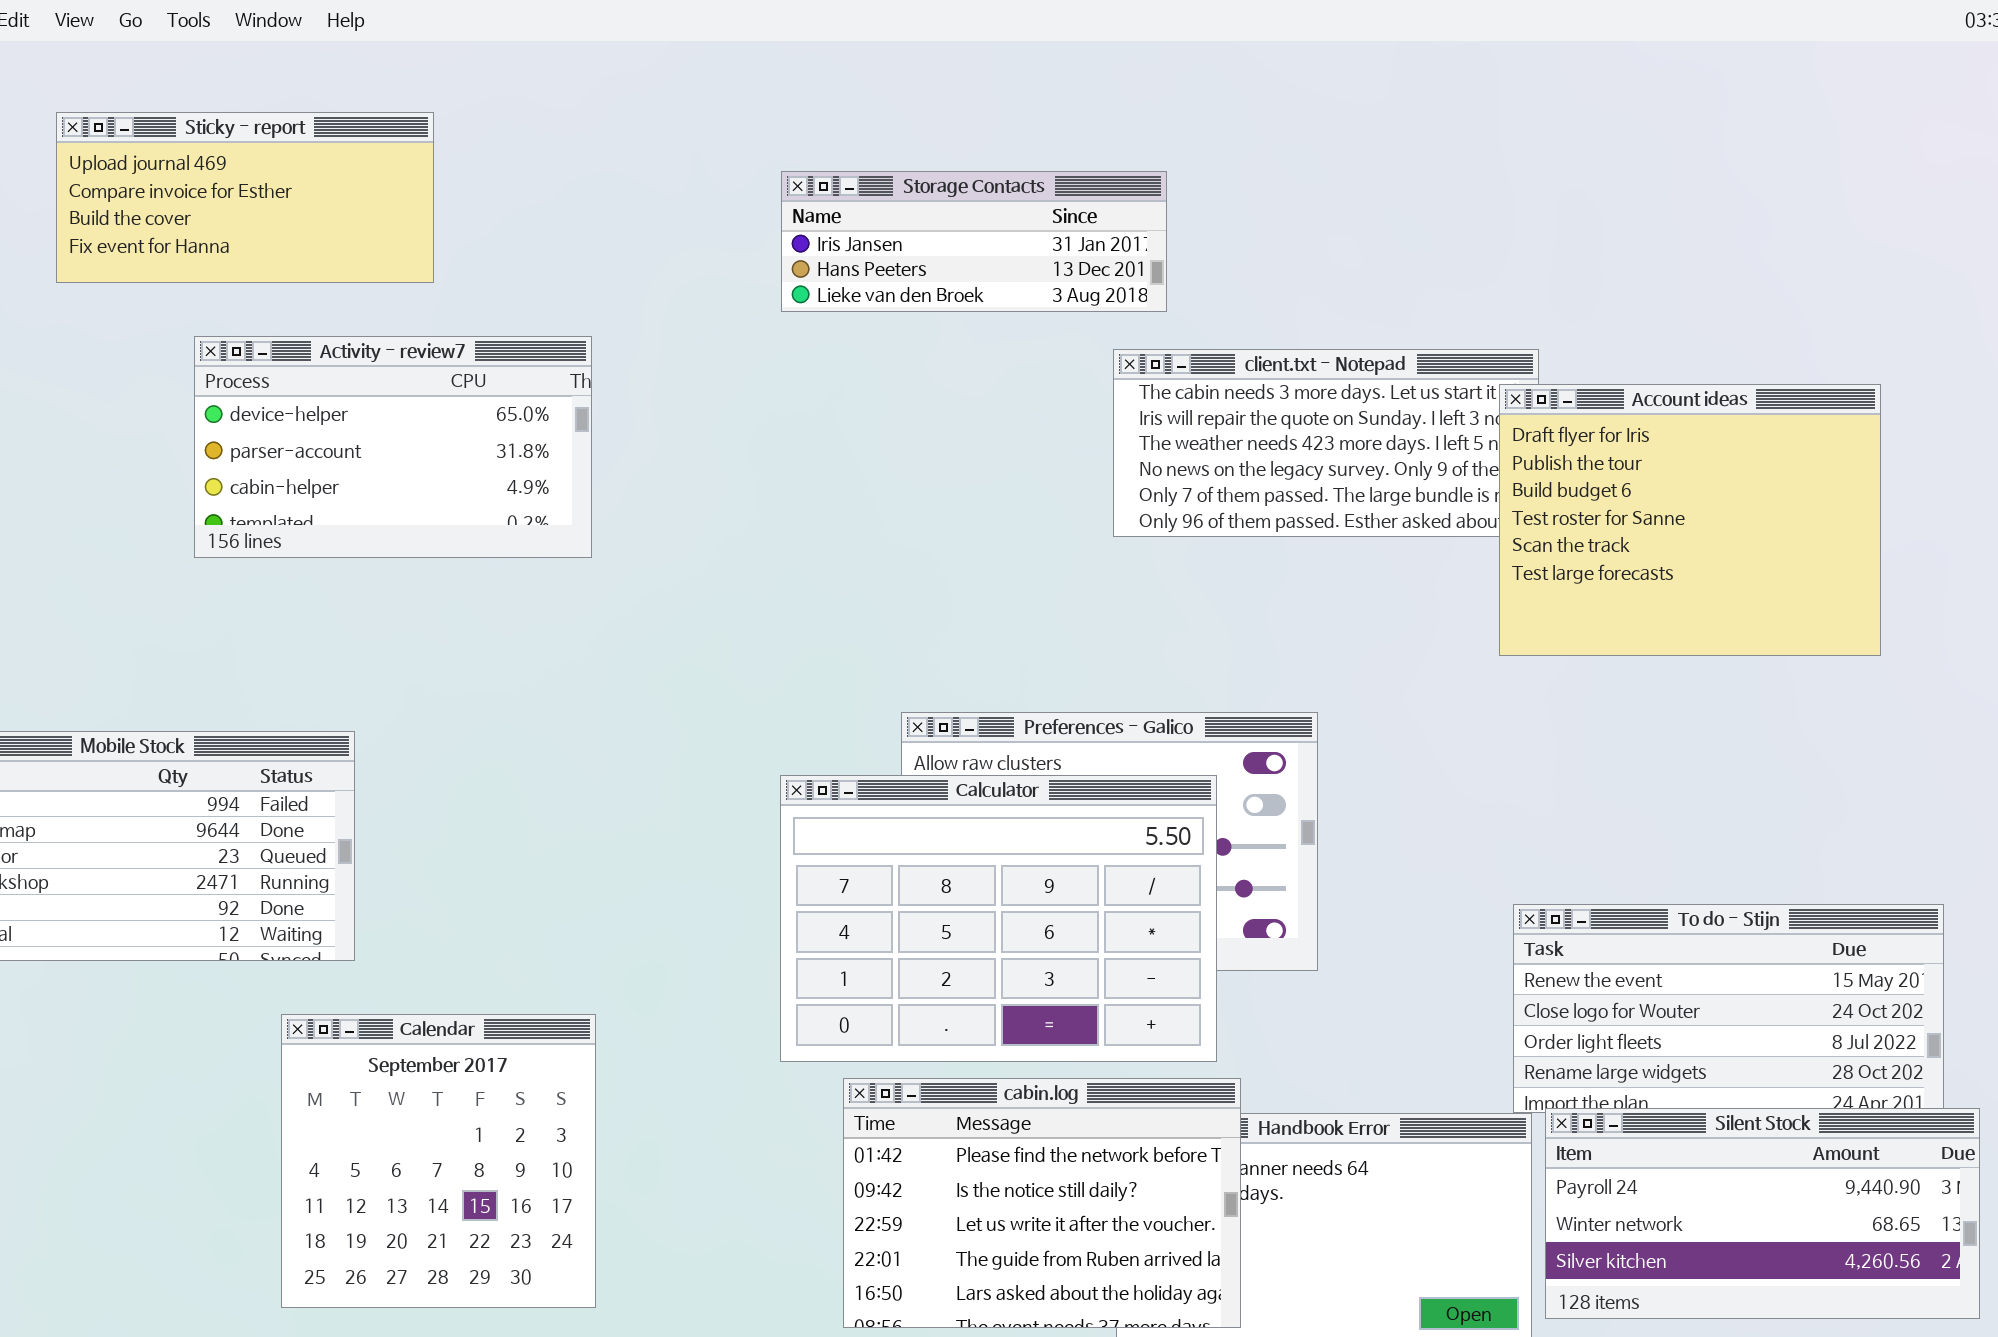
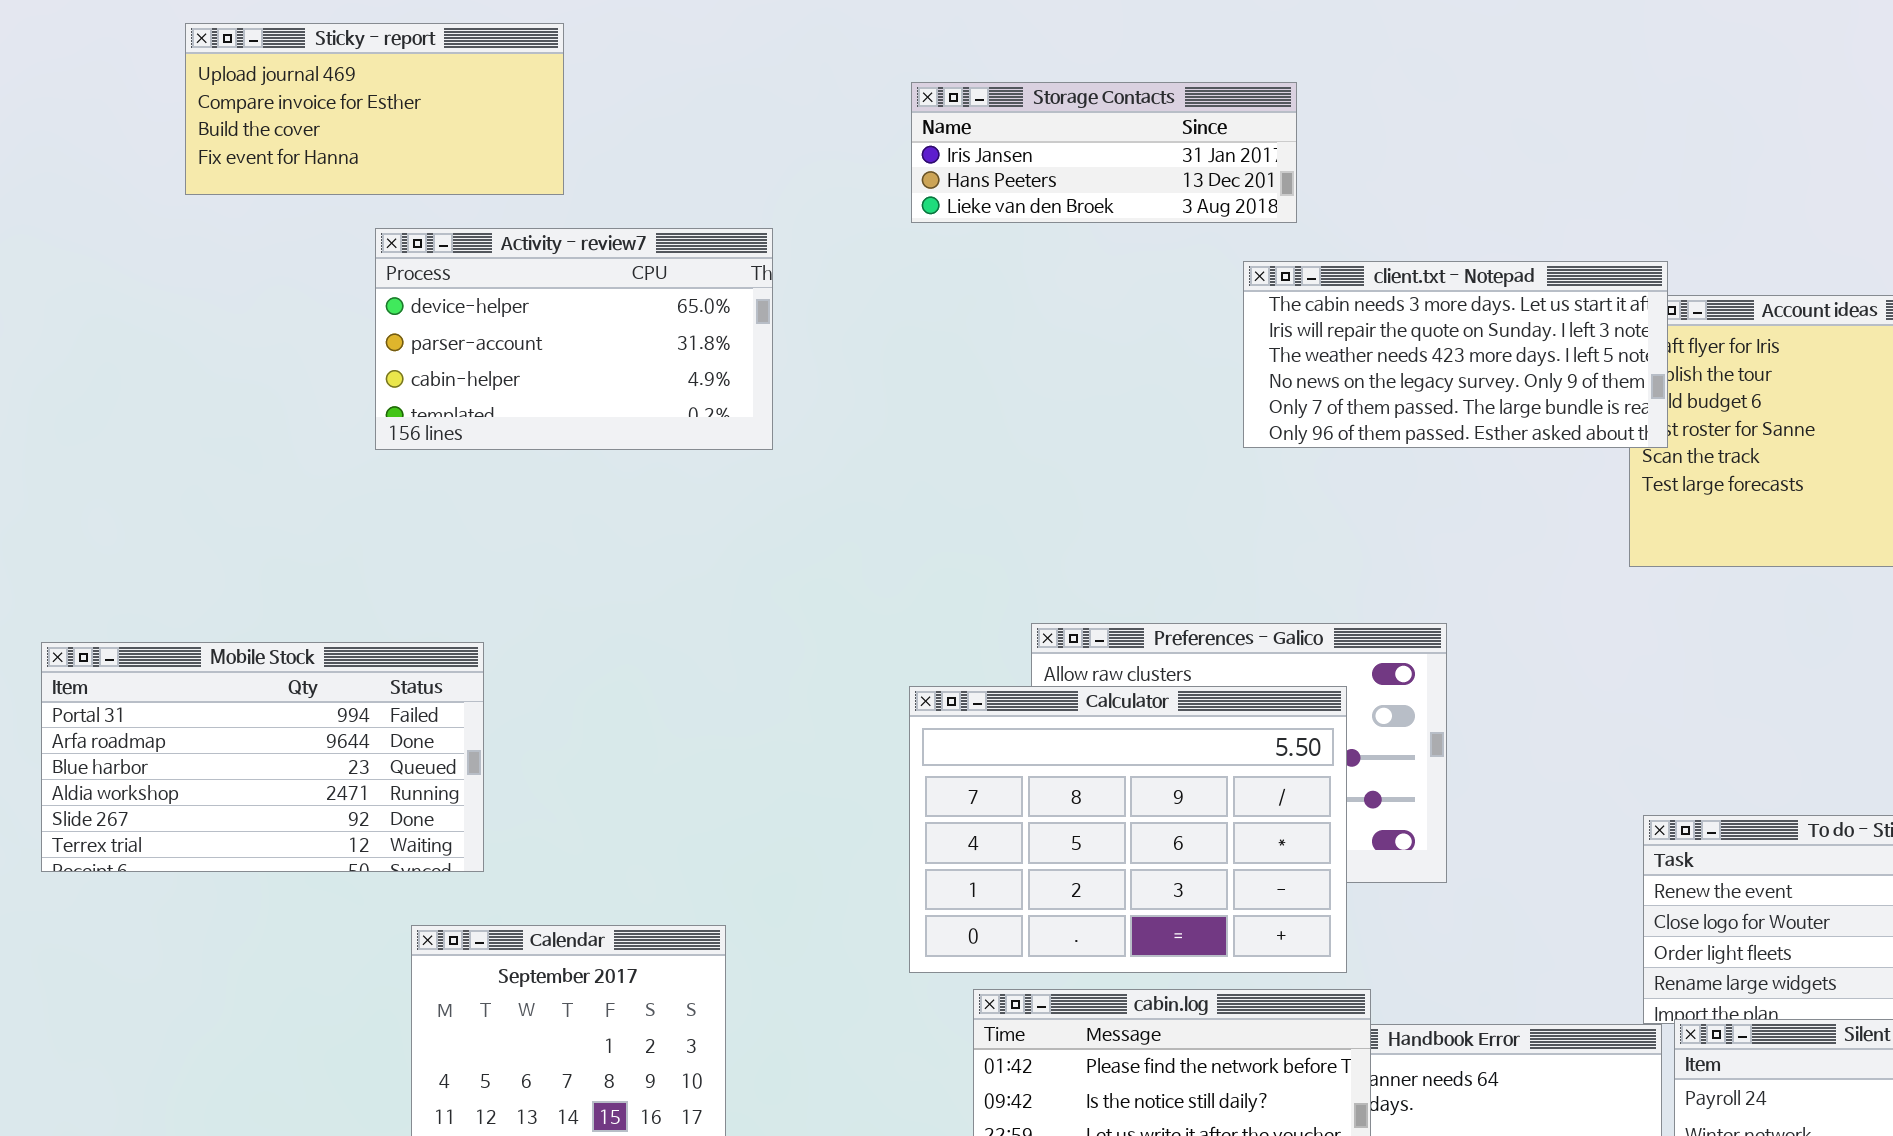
Activity - review7: [194,336,592,558] -> [375,228,773,450], moved
client.txt - Notepad: [1113,349,1539,537] -> [1243,261,1668,448], raised

